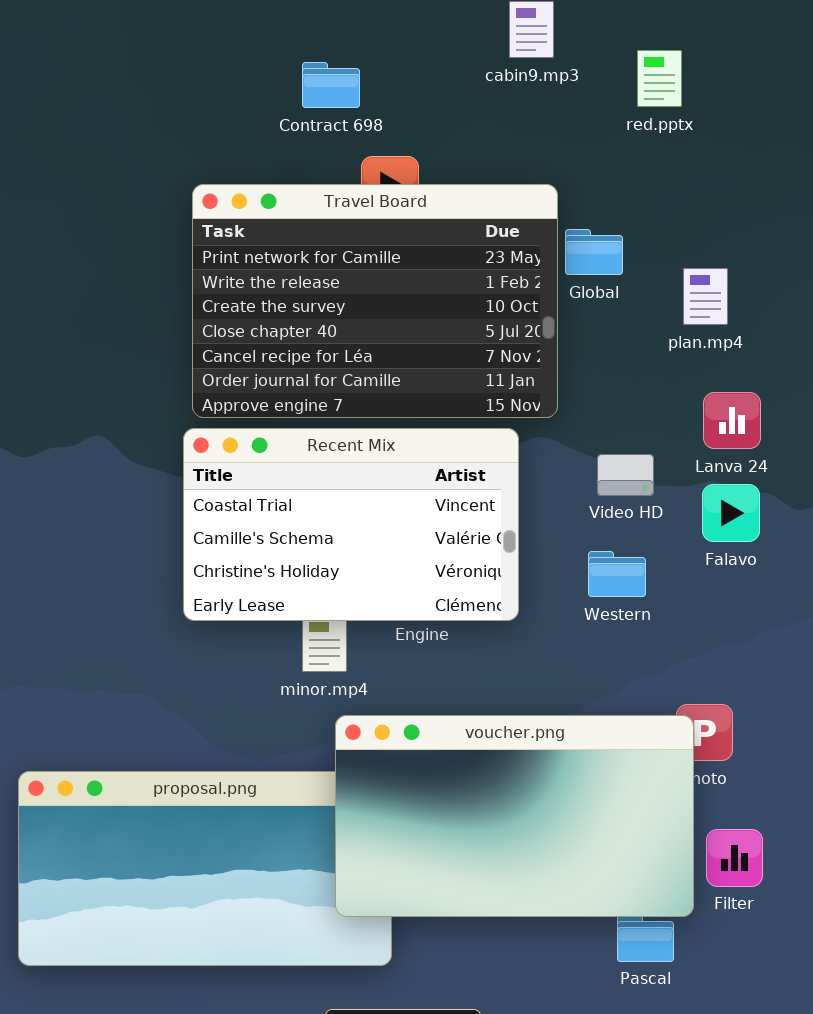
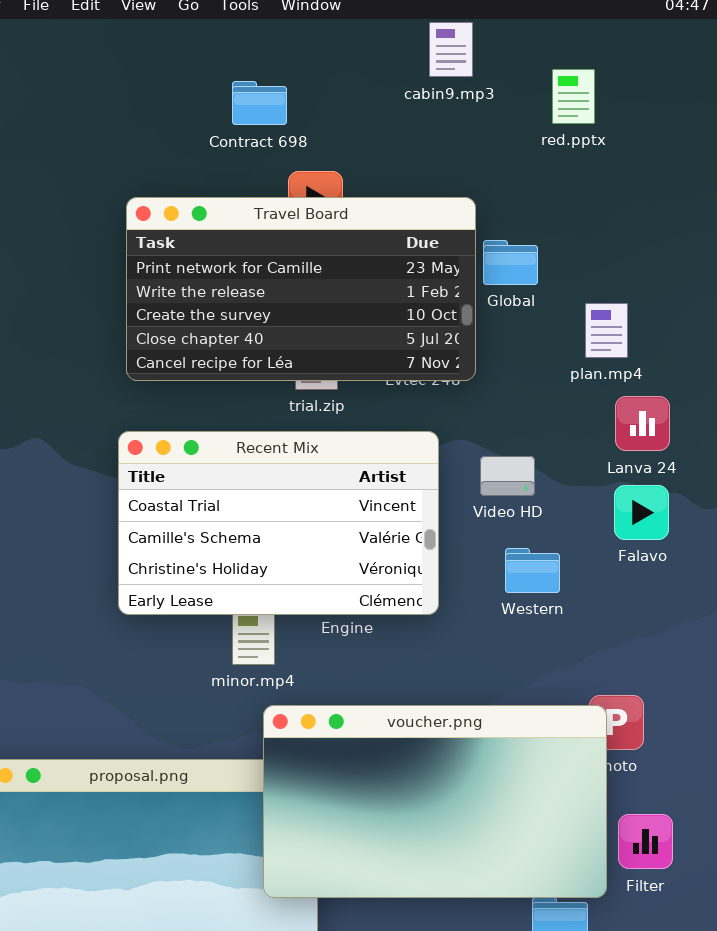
Travel Board: [192,184,558,418] -> [126,197,476,381], resized
plan.mp4: [683,268,728,325] -> [585,303,628,358], moved
Video HD: [597,454,654,496] -> [480,456,535,496], moved

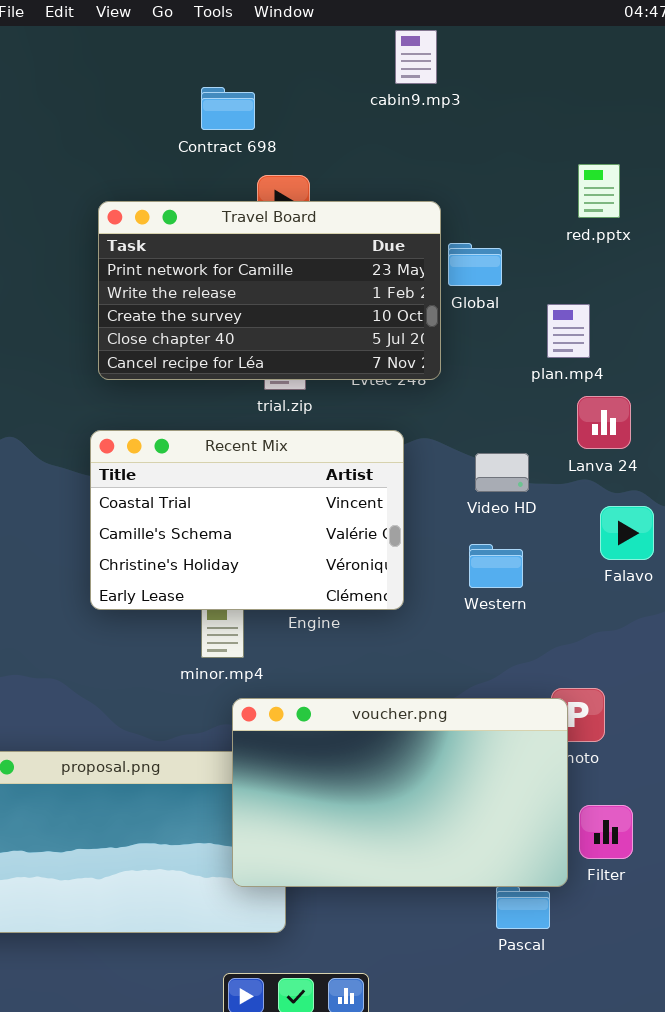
red.pptx: [552,69,595,124] -> [578,164,620,218], moved
Video HD: [480,456,535,496] -> [475,453,529,492], moved
Falavo: [614,485,669,540] -> [600,506,654,560], moved

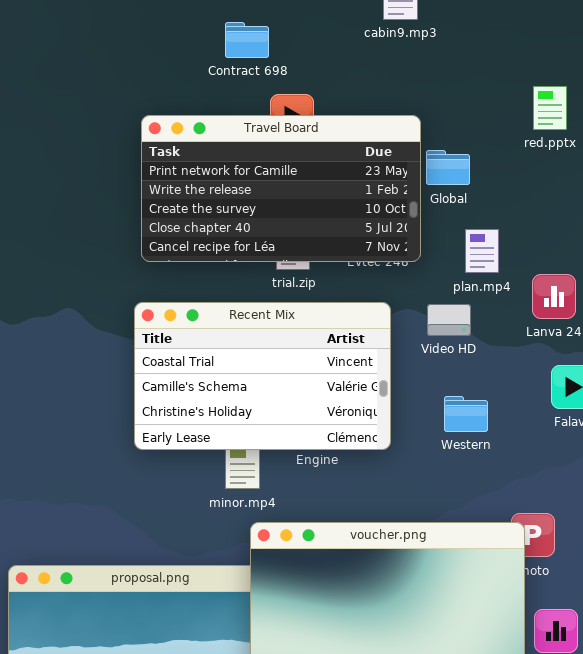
plan.mp4: [547,304,590,358] -> [465,229,499,273], moved
Video HD: [475,453,529,492] -> [427,304,471,336], moved

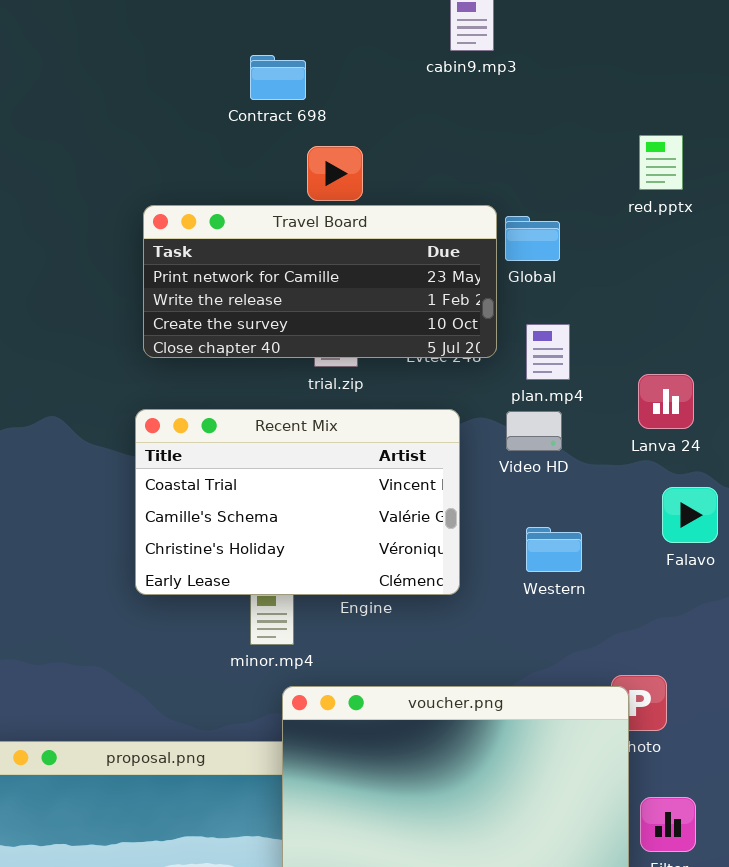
Travel Board: [141,115,421,262] -> [143,205,497,358], resized
plan.mp4: [465,229,499,273] -> [526,324,570,380], moved

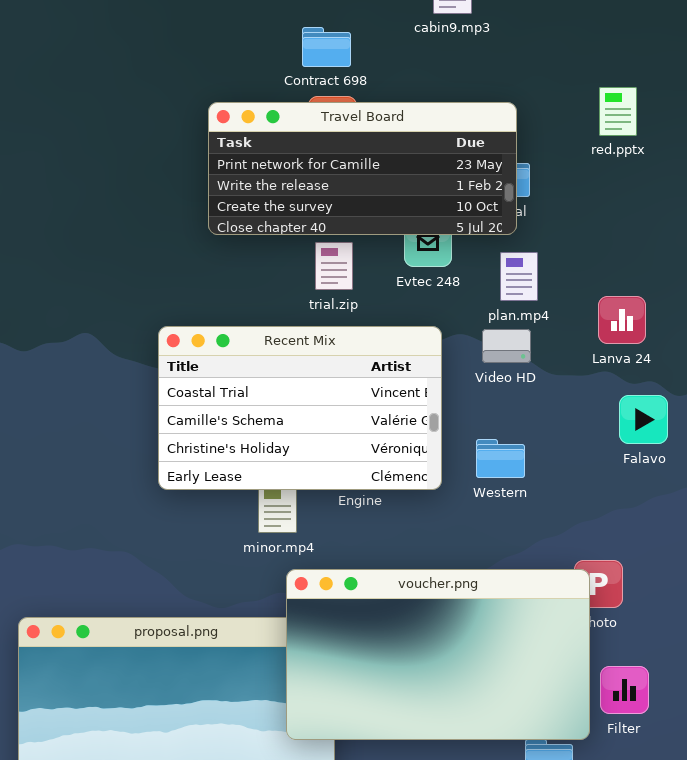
Contract 698: [250,55,306,100] -> [302,27,351,67], moved
Travel Board: [143,205,497,358] -> [208,102,517,235], moved
Western: [526,527,582,572] -> [476,439,525,478], moved

